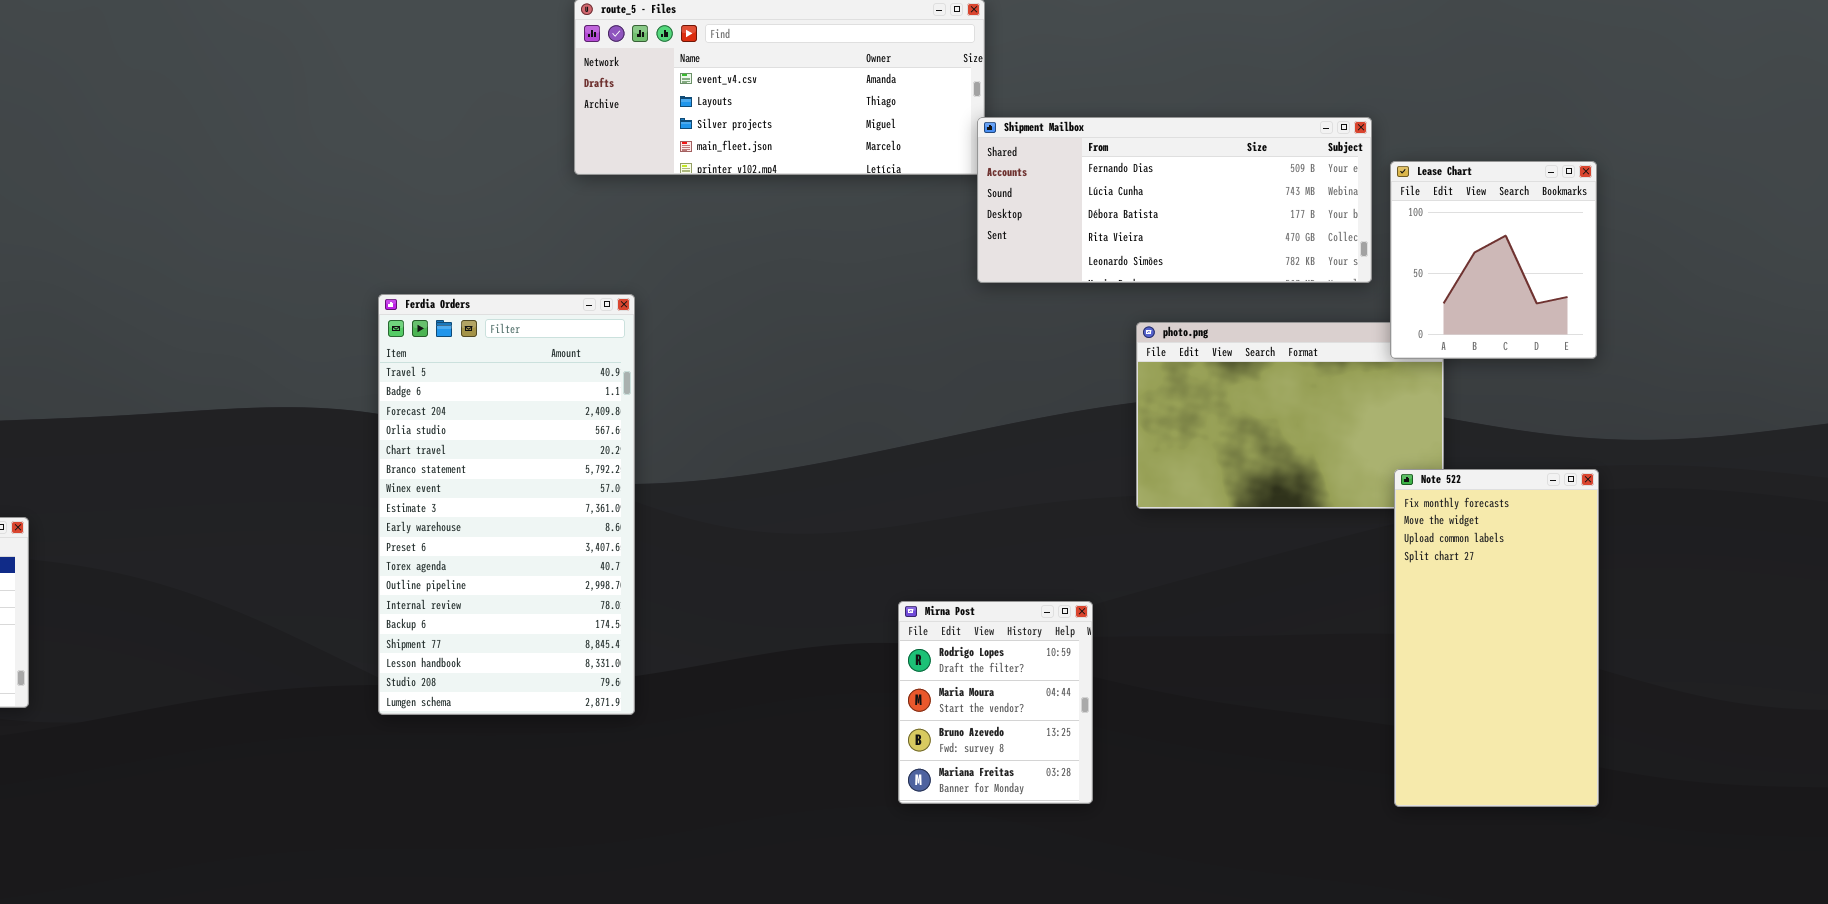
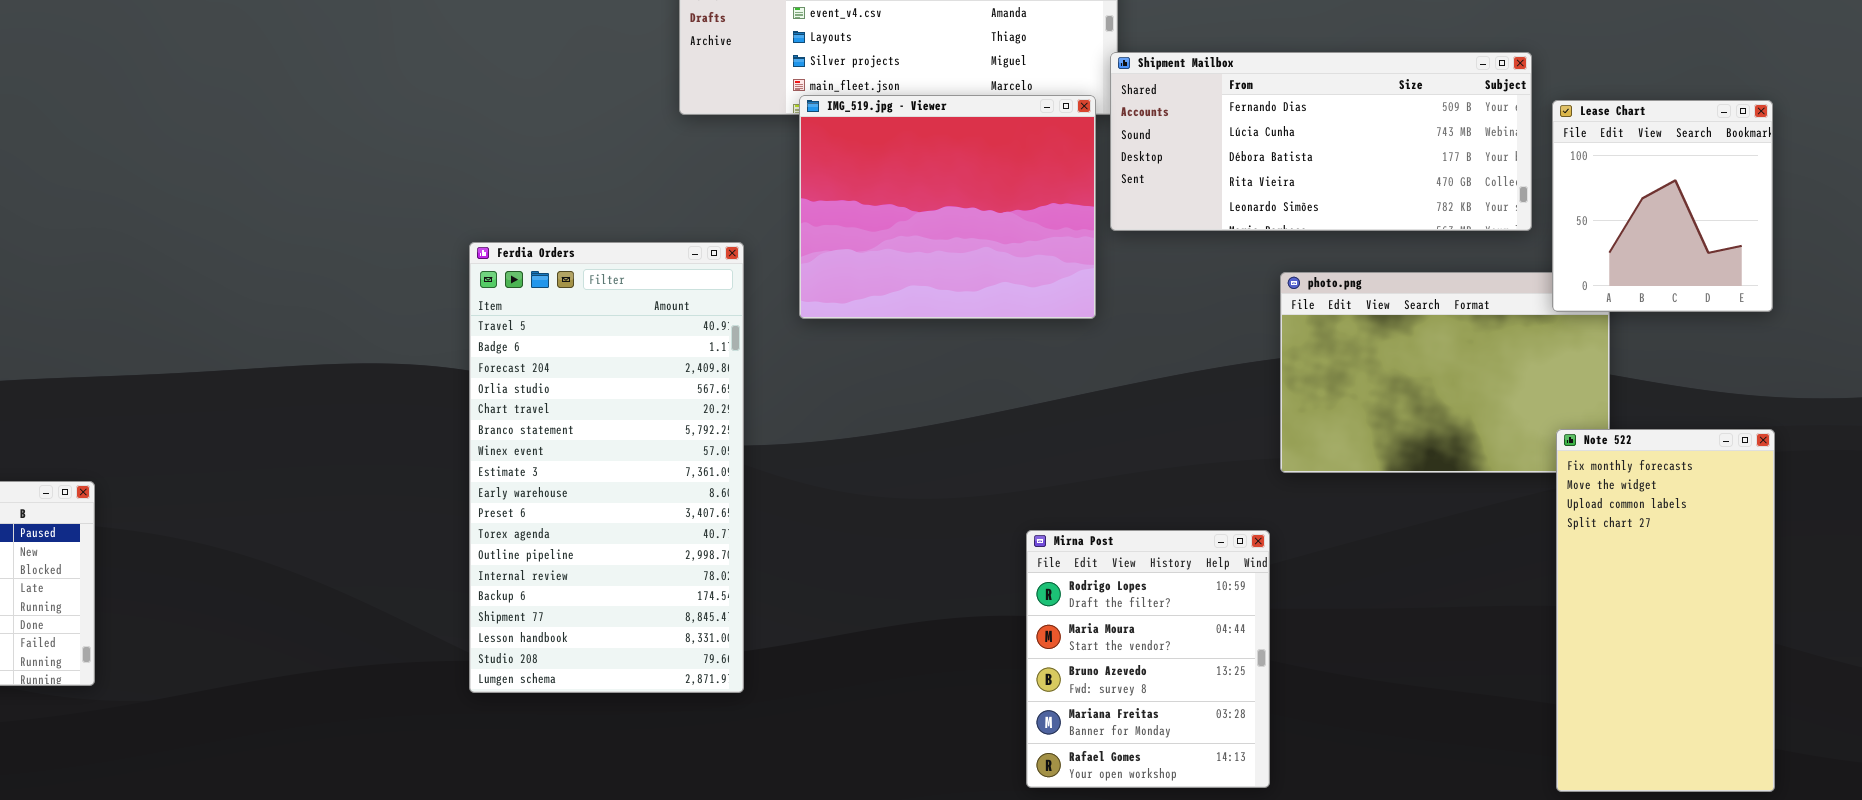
IMG_519.jpg - Viewer: none -> [799,95,1096,319], opened
Mirna Post: [898,601,1093,804] -> [1026,530,1270,788], resized

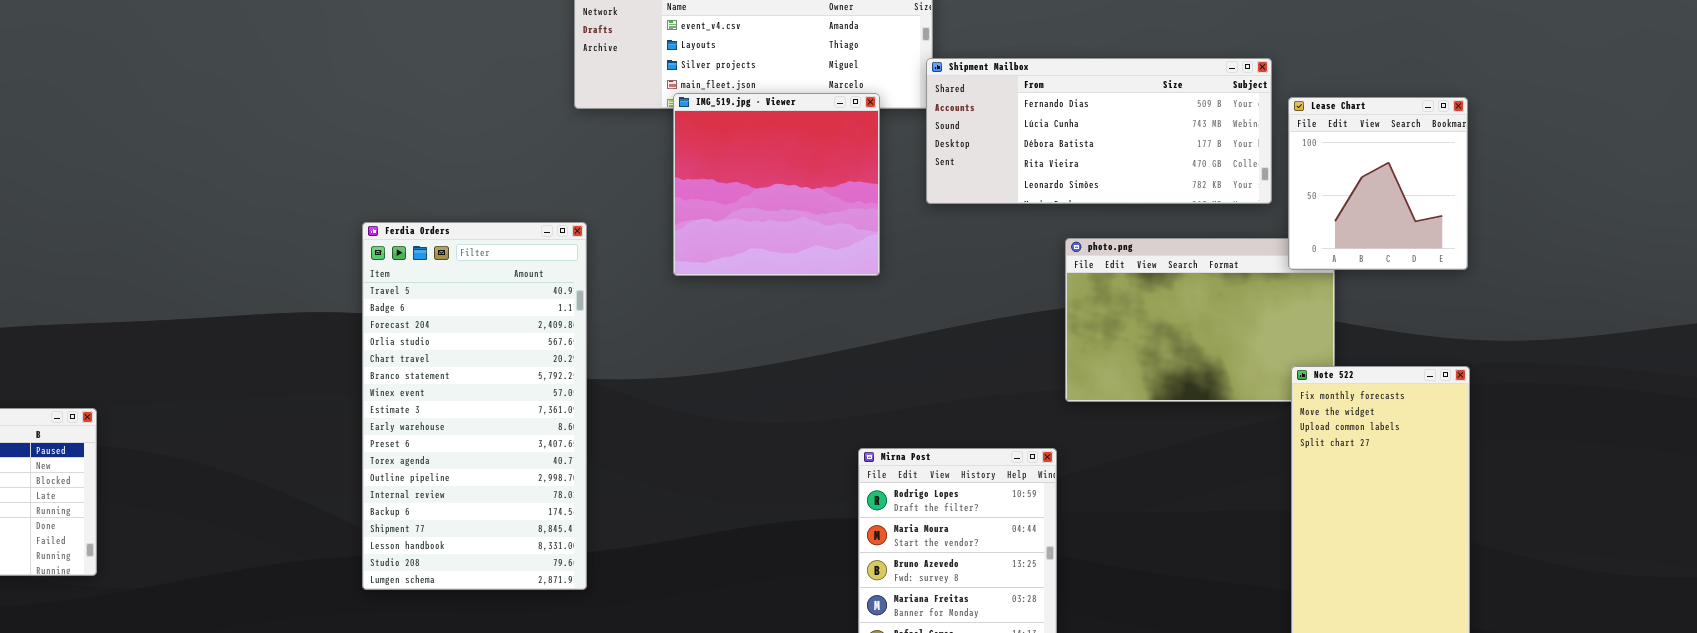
IMG_519.jpg - Viewer: [799,95,1096,319] -> [673,93,880,276], resized
Ferdia Orders: [469,242,744,693] -> [362,222,587,590], moved

